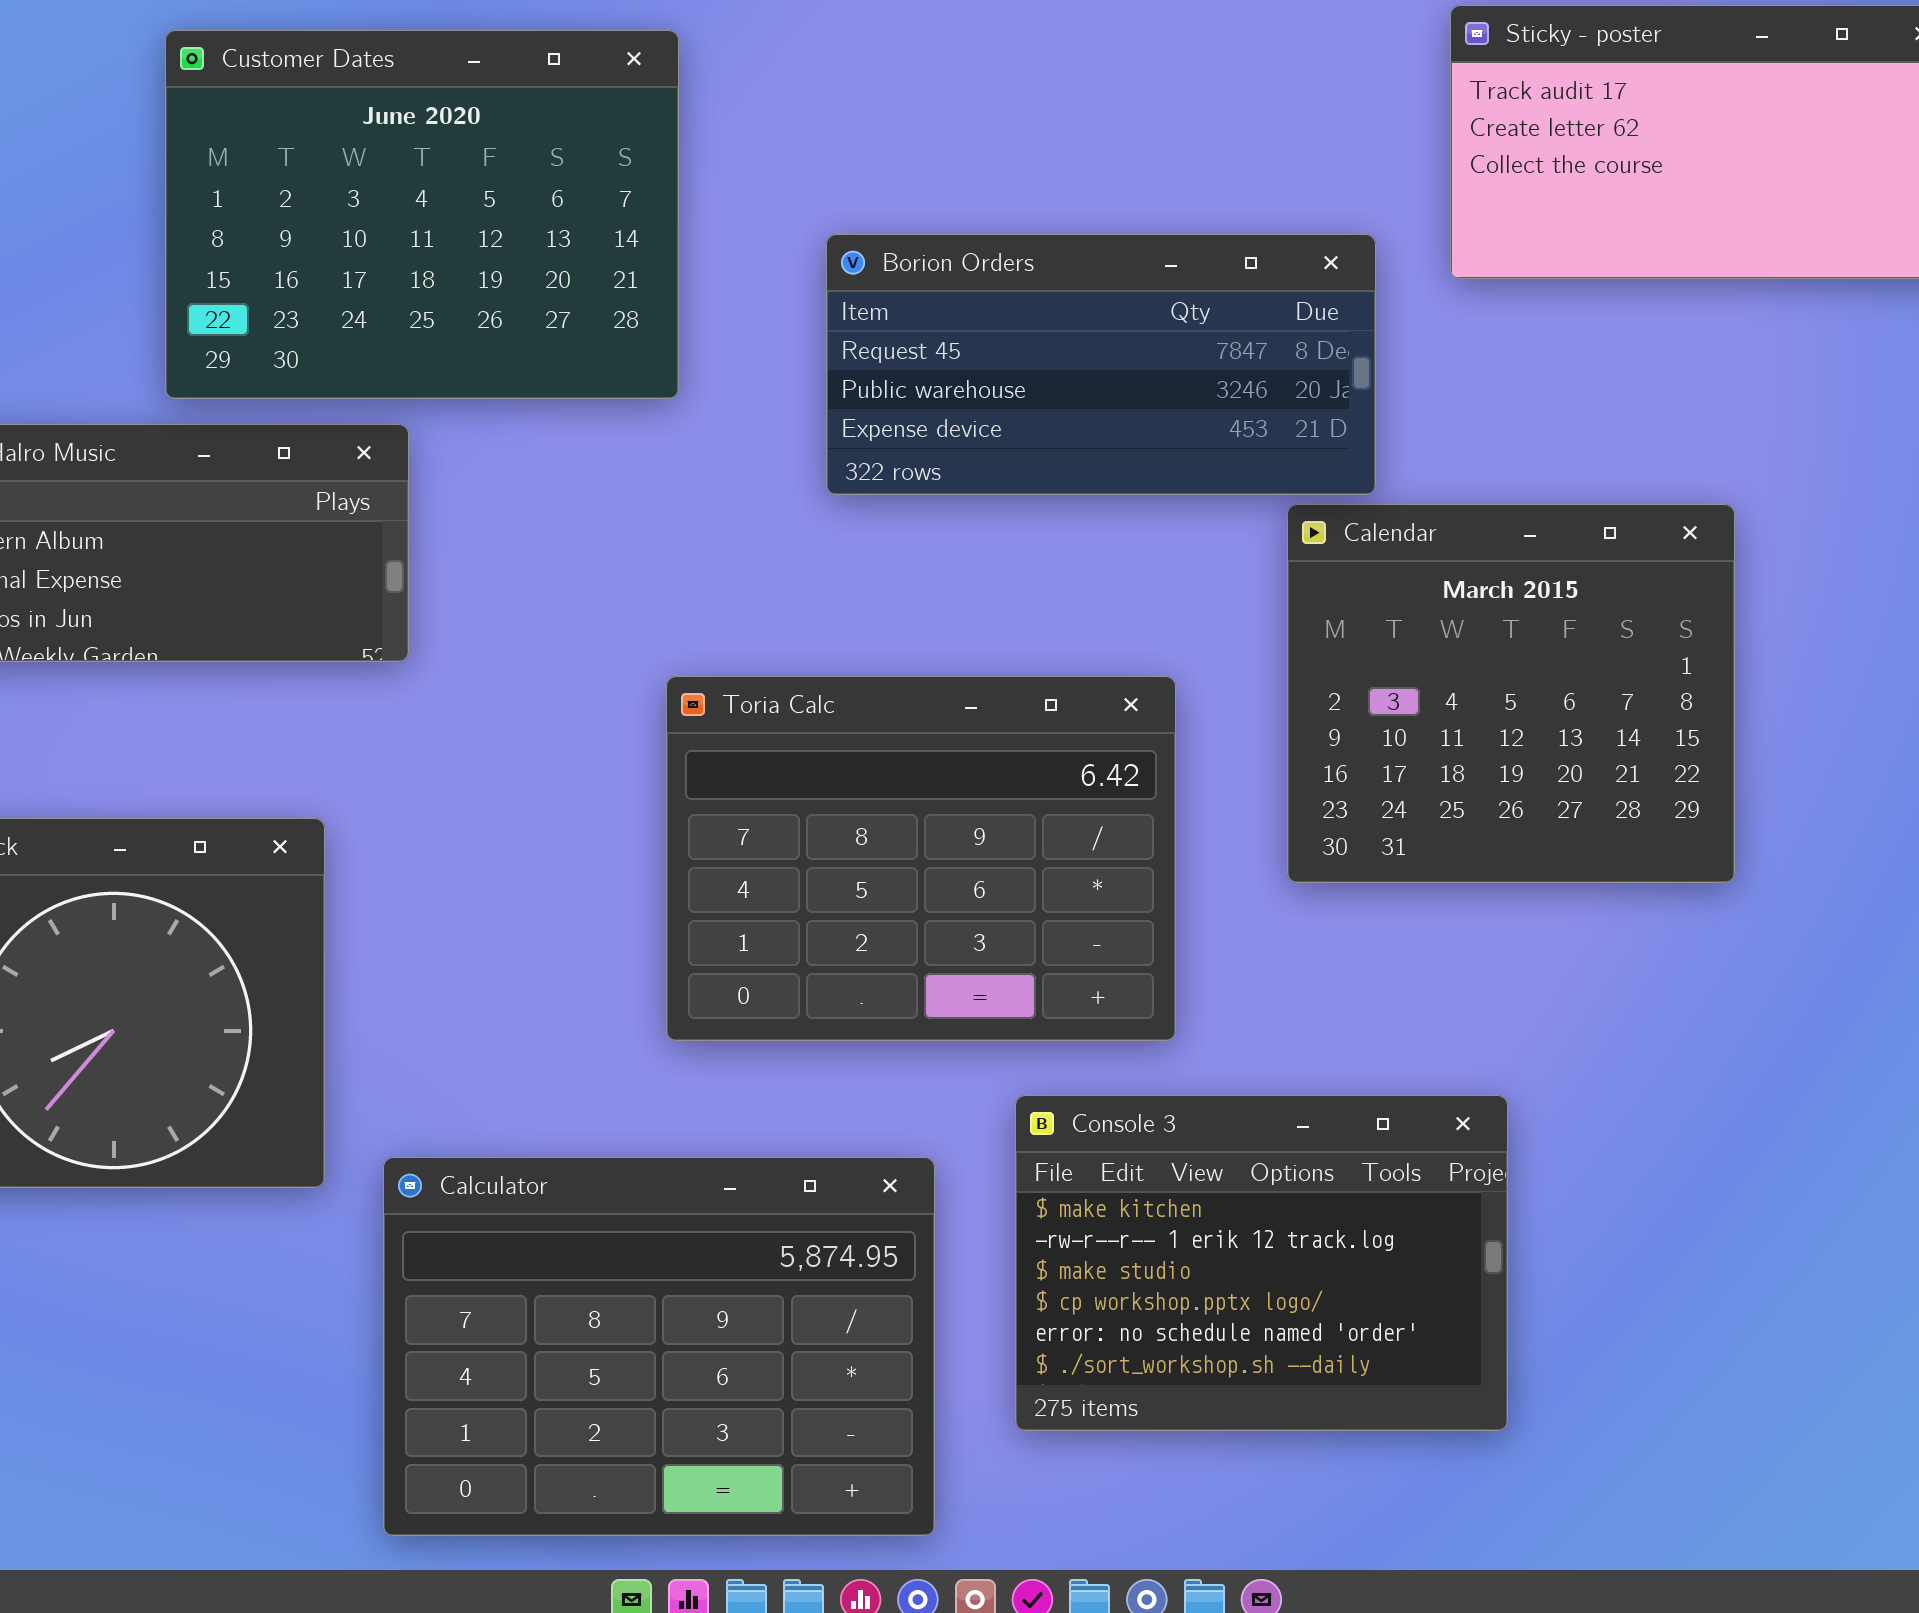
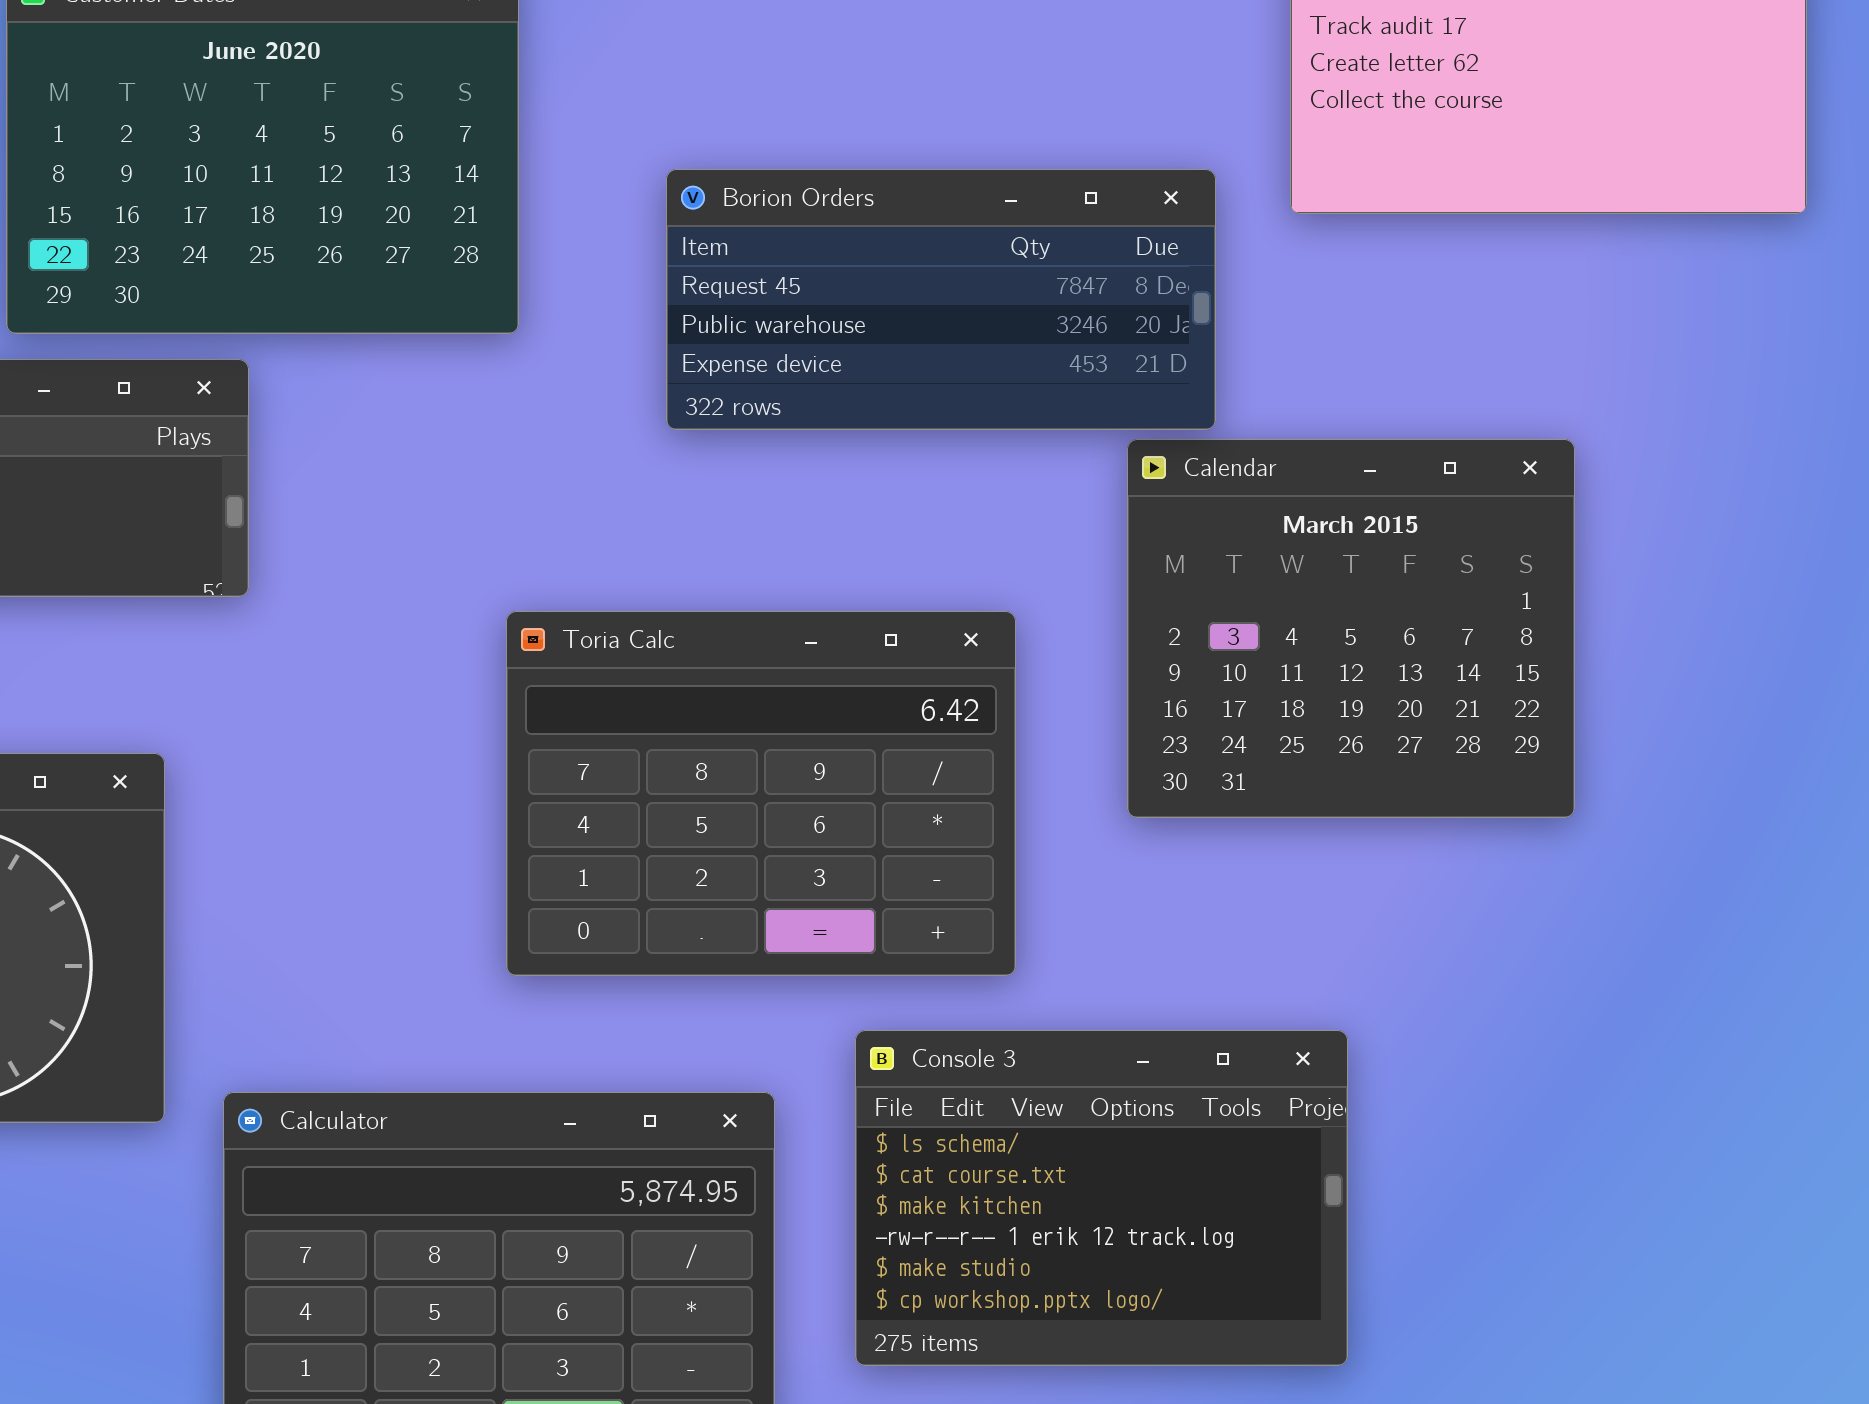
Console 3: [1015,1095,1508,1431] -> [855,1030,1348,1366], scrolled up 2 rows

